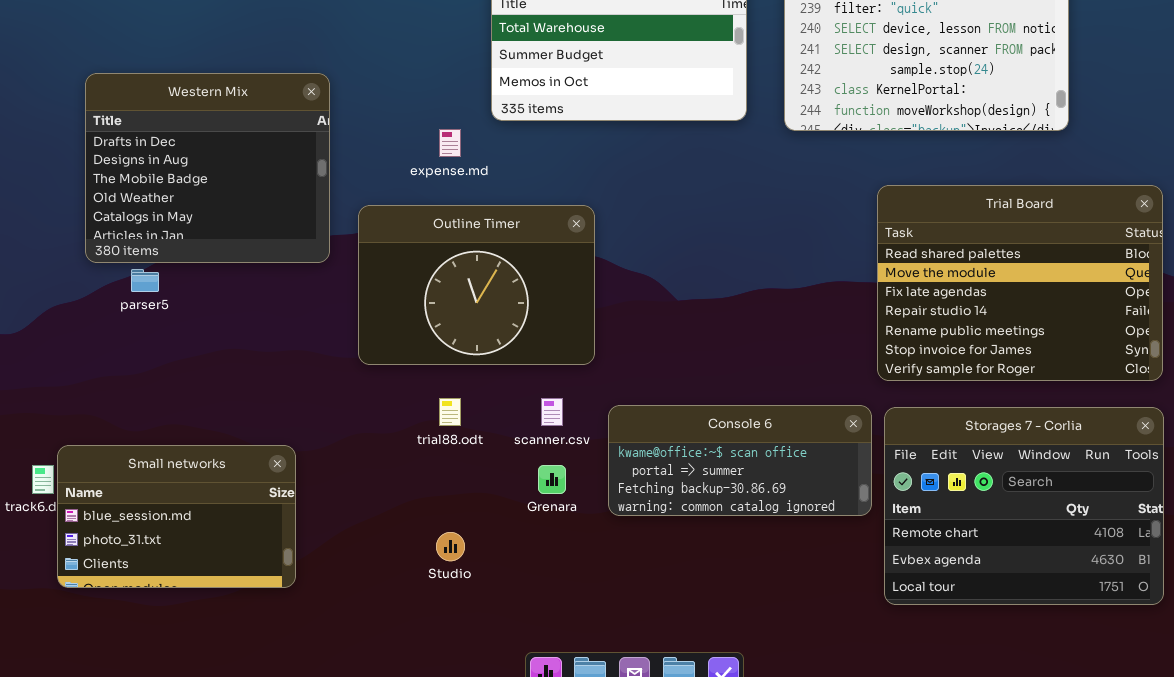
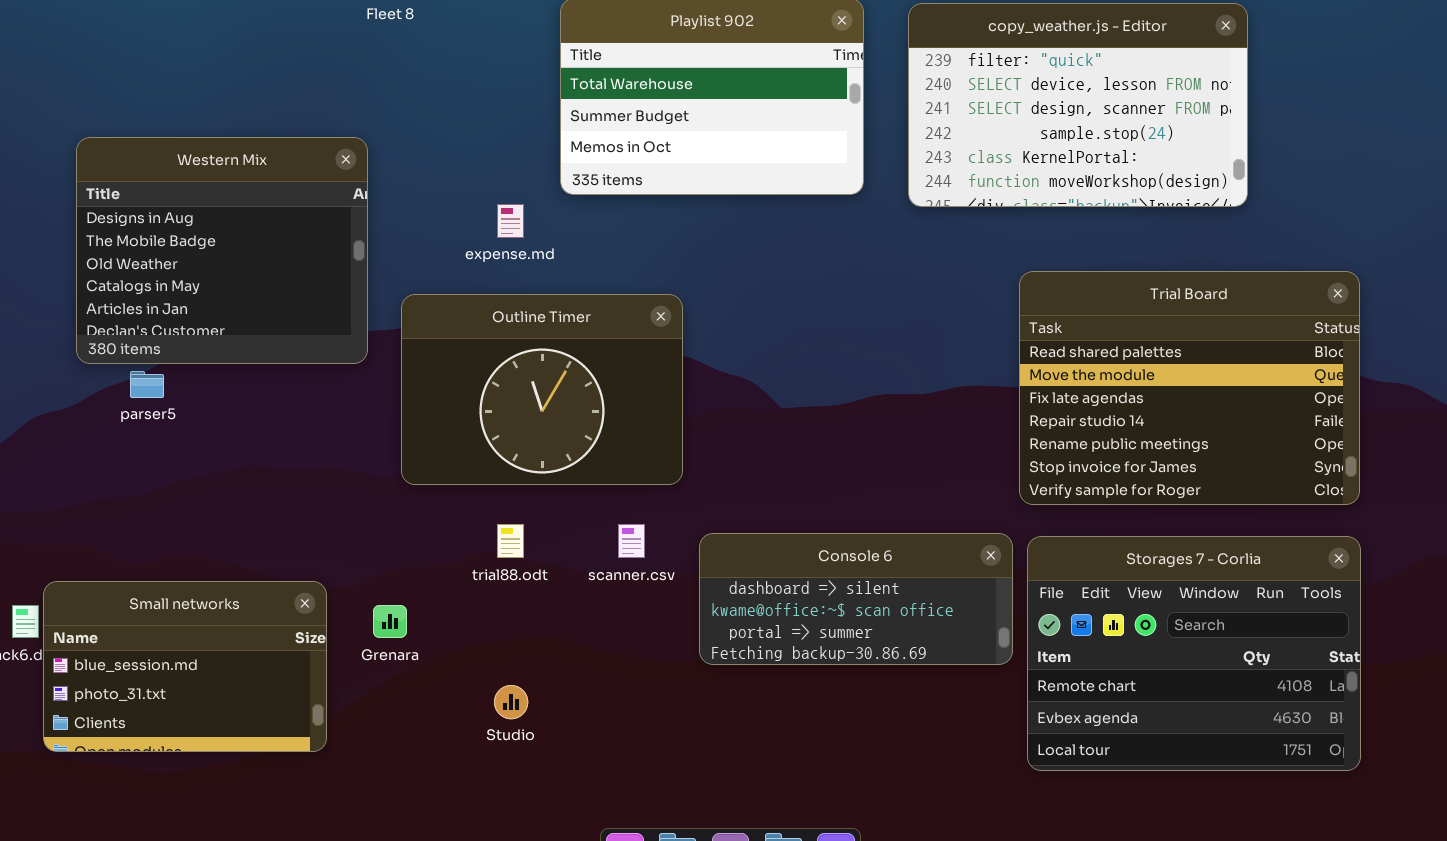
Western Mix: [85,73,330,263] -> [76,137,368,364], scrolled down 1 row
Console 6: [608,405,872,516] -> [699,533,1013,665], scrolled up 1 row
Grenara: [538,465,566,494] -> [373,605,407,638], moved

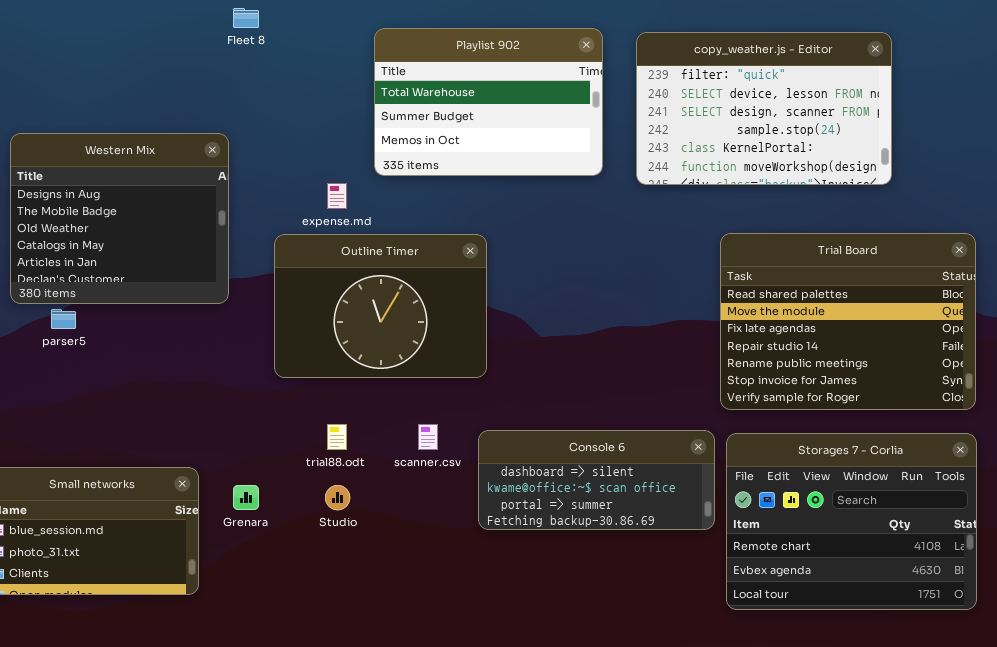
Outline Timer: [401,294,683,485] -> [274,234,487,378], moved
Studio: [494,685,528,719] -> [325,485,350,510], moved

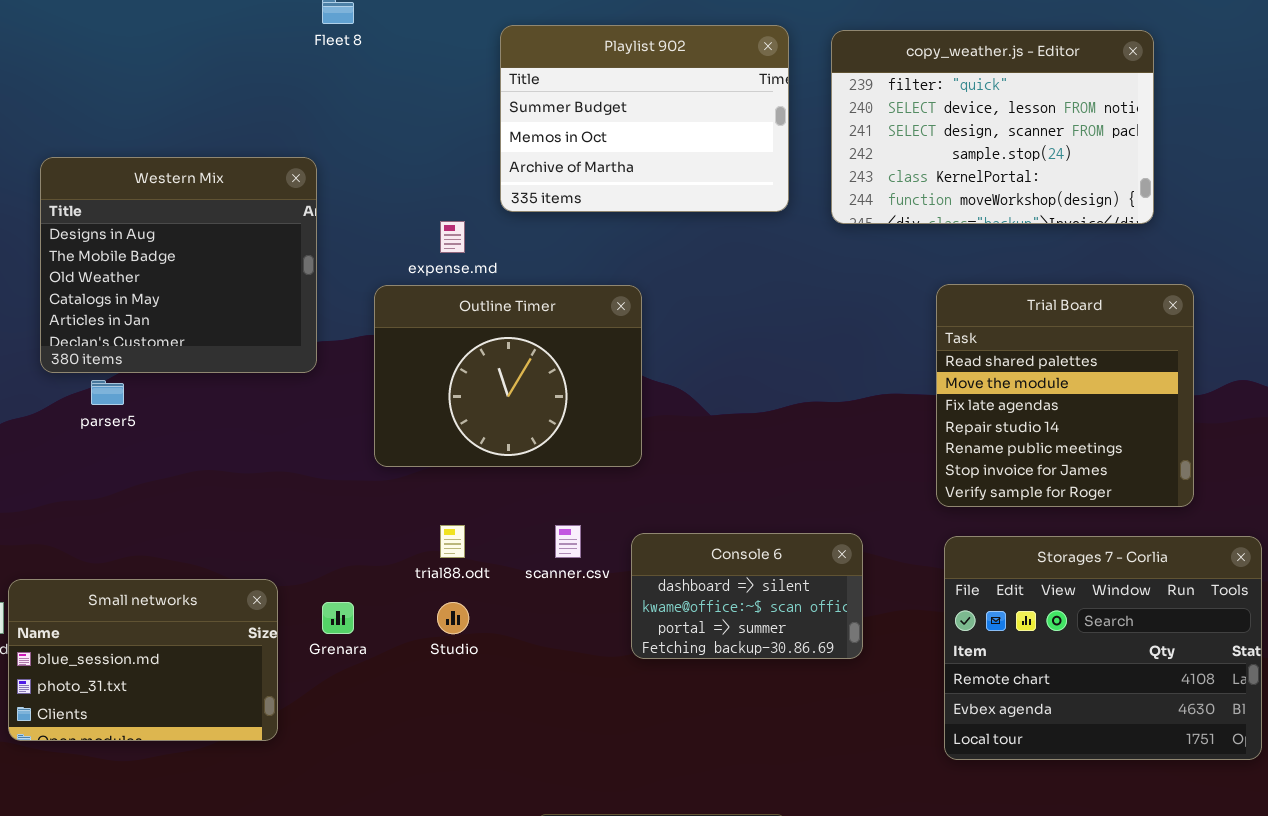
Playlist 902: [374,28,603,176] -> [500,25,789,212], scrolled down 1 row
Trial Board: [720,233,976,410] -> [936,284,1194,507], resized
Console 6: [478,430,715,530] -> [631,533,863,659], resized

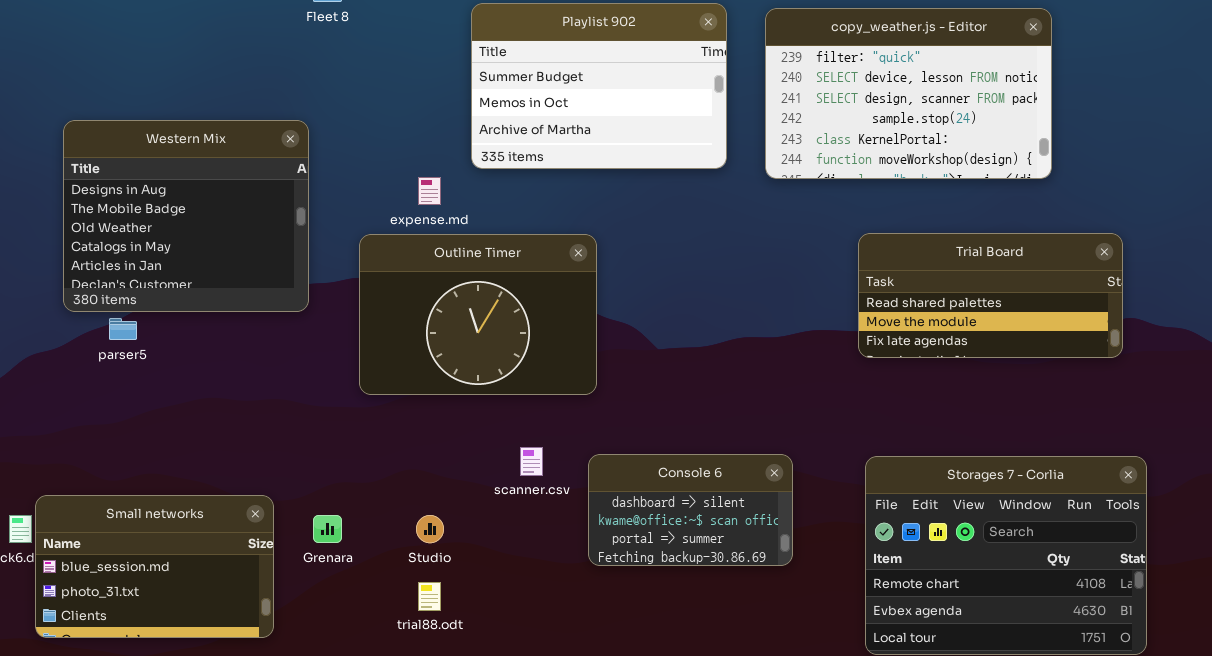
Trial Board: [936,284,1194,507] -> [858,233,1123,358], resized
trial88.odt: [440,525,465,558] -> [418,582,441,611], moved

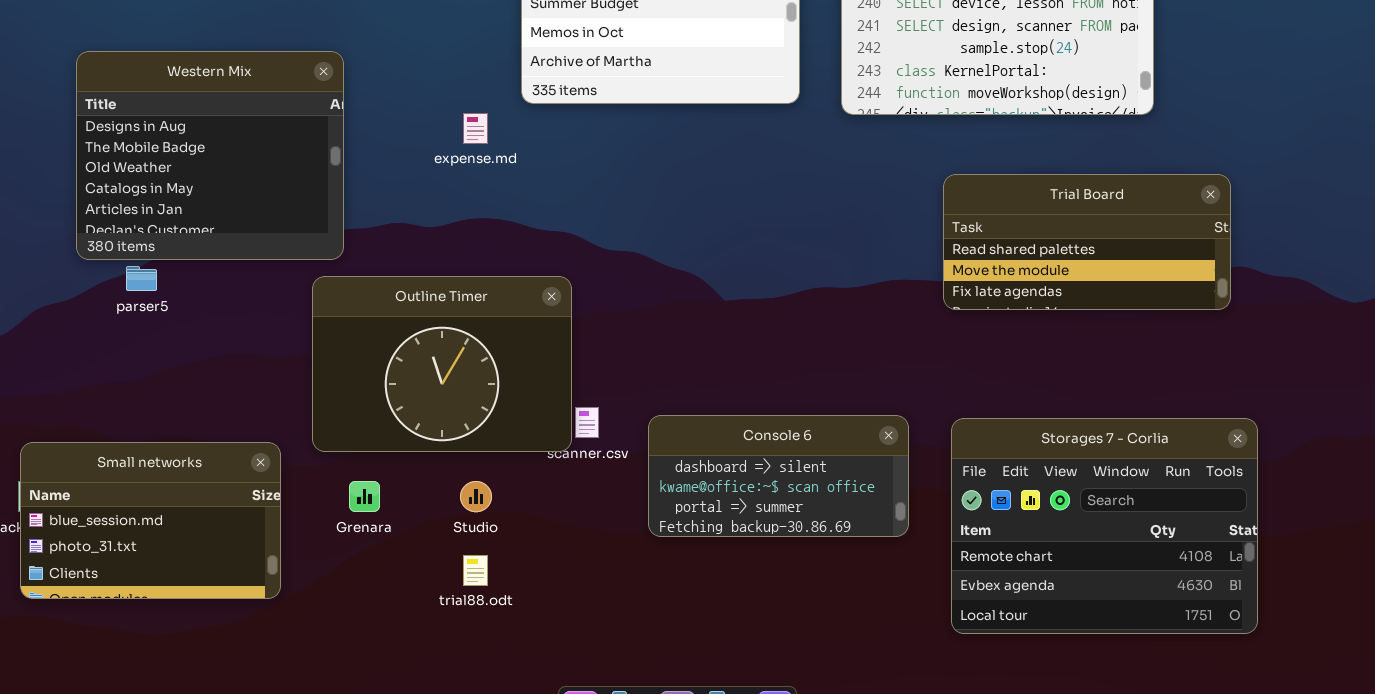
Outline Timer: [359,234,597,395] -> [312,276,572,452], moved
Console 6: [588,454,793,566] -> [648,415,909,537], resized
Small networks: [35,495,274,638] -> [20,442,281,599], moved

